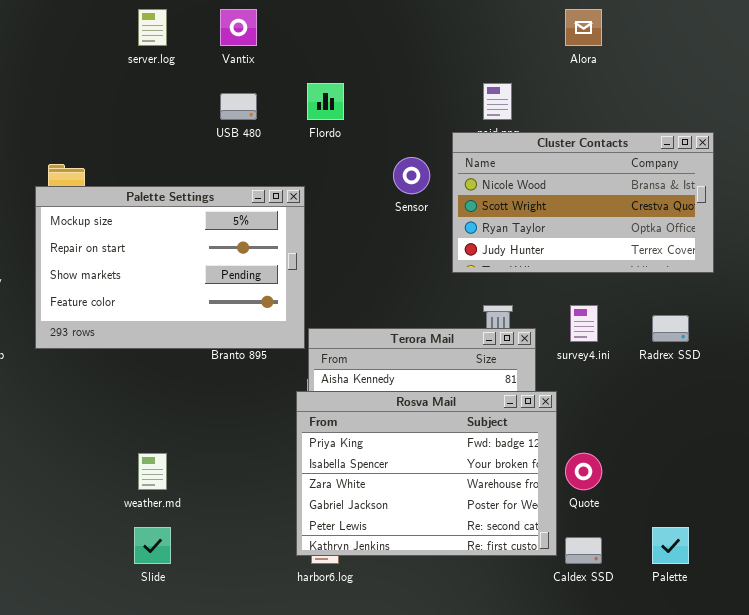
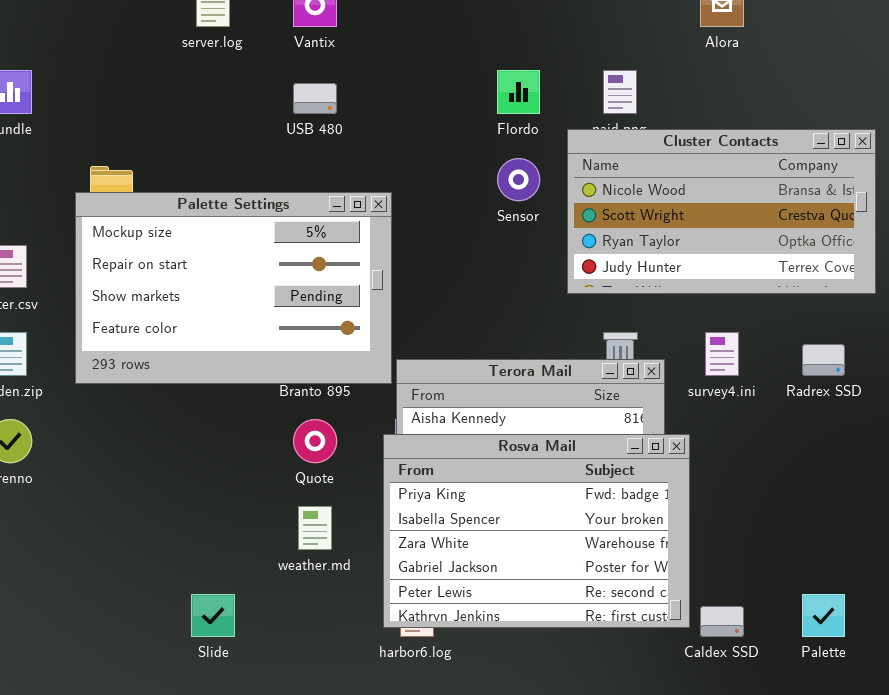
Flordo: [307,83,344,120] -> [497,70,540,114], moved
weather.md: [138,453,167,490] -> [298,506,332,550], moved
Quote: [565,453,602,490] -> [293,419,337,463], moved

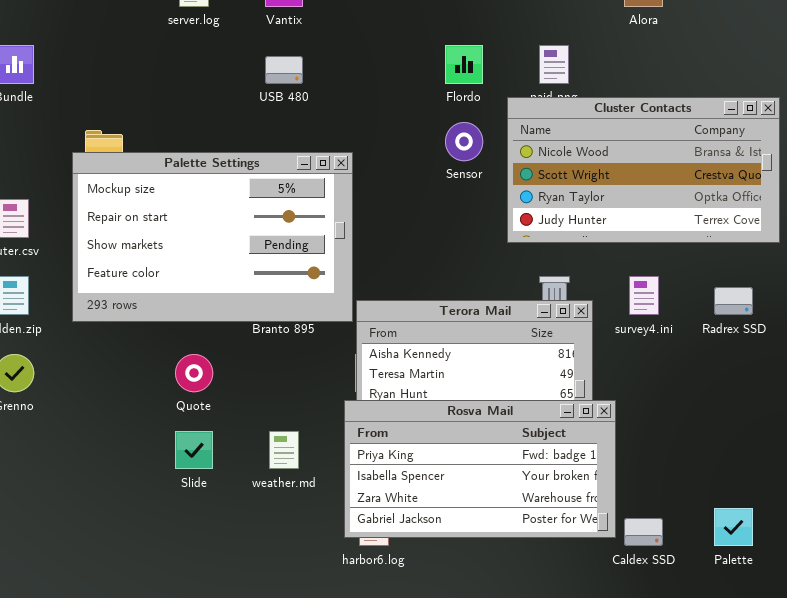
Quote: [293,419,337,463] -> [175,354,213,392], moved
Rosva Mail: [383,434,690,628] -> [344,400,616,538], resized
Slide: [191,594,235,637] -> [175,431,213,469], moved

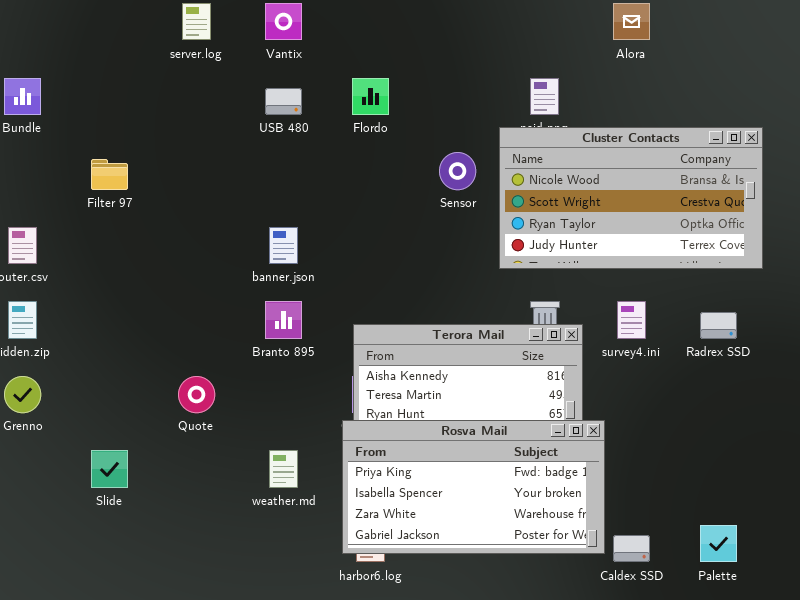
Flordo: [445,45,483,84] -> [352,78,389,115], moved
Palette Settings: [72,152,353,322] -> none, closed
Slide: [175,431,213,469] -> [91,450,128,488], moved

